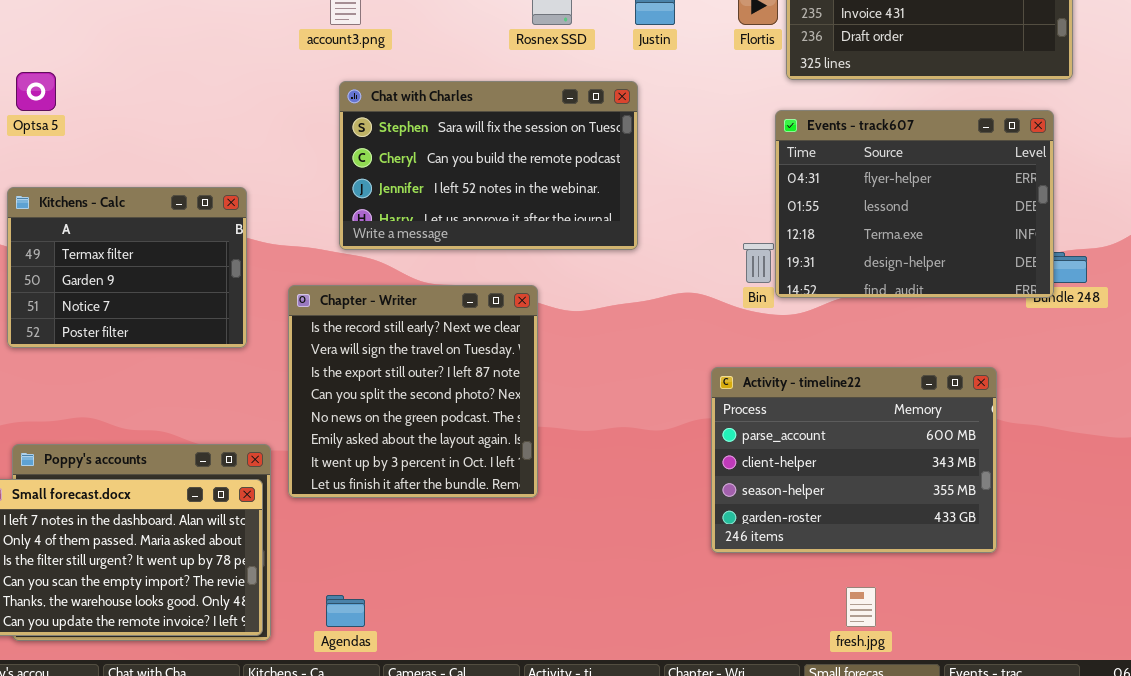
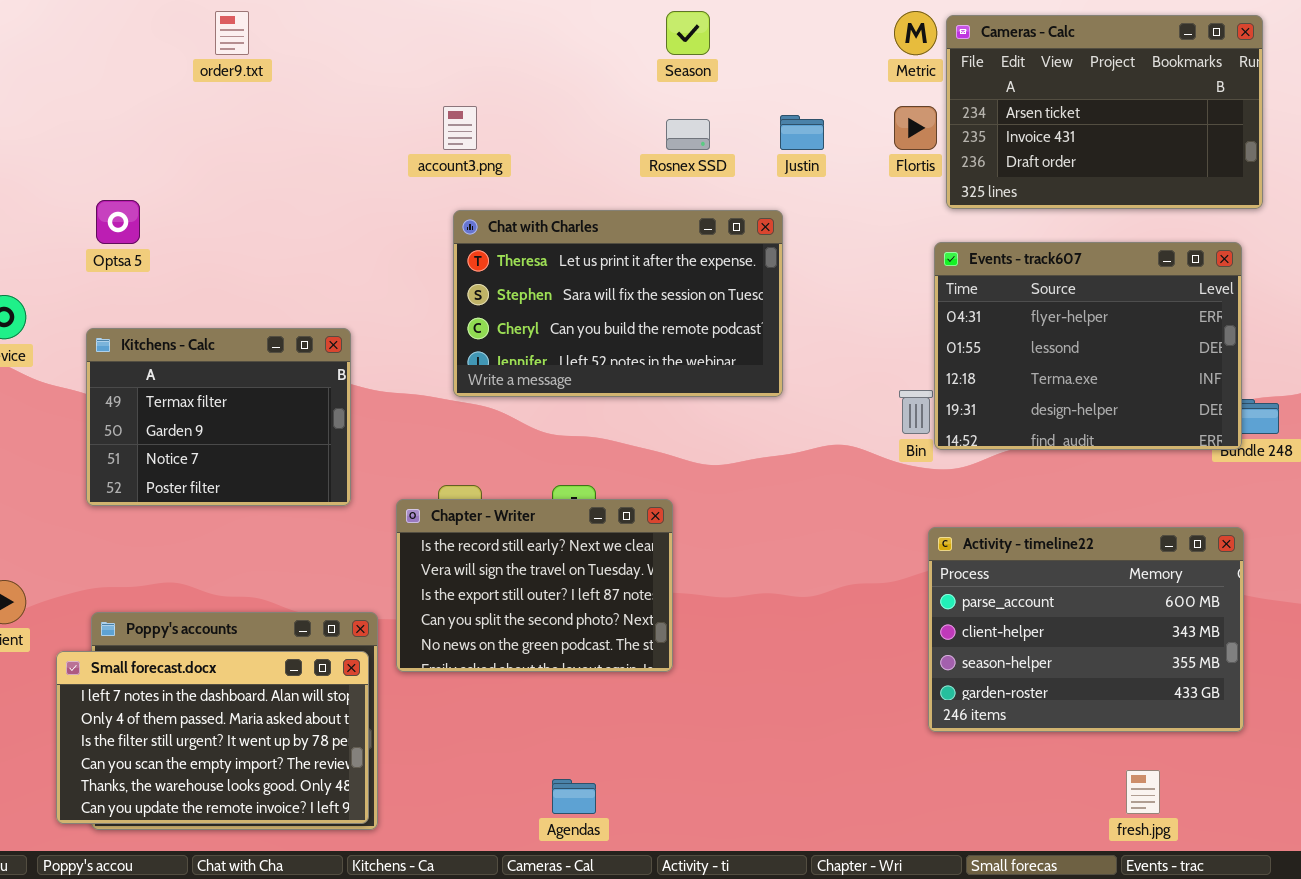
Chat with Charles: [339,81,638,250] -> [453,210,783,397], scrolled up 1 row
Chapter - Writer: [288,285,538,498] -> [396,499,673,672], resized
Activity - timeline22: [711,367,997,553] -> [928,527,1244,732], moved
fresh.jpg: [846,587,876,627] -> [1126,770,1160,814], moved
Agendas: [326,595,365,627] -> [552,779,596,814], moved

